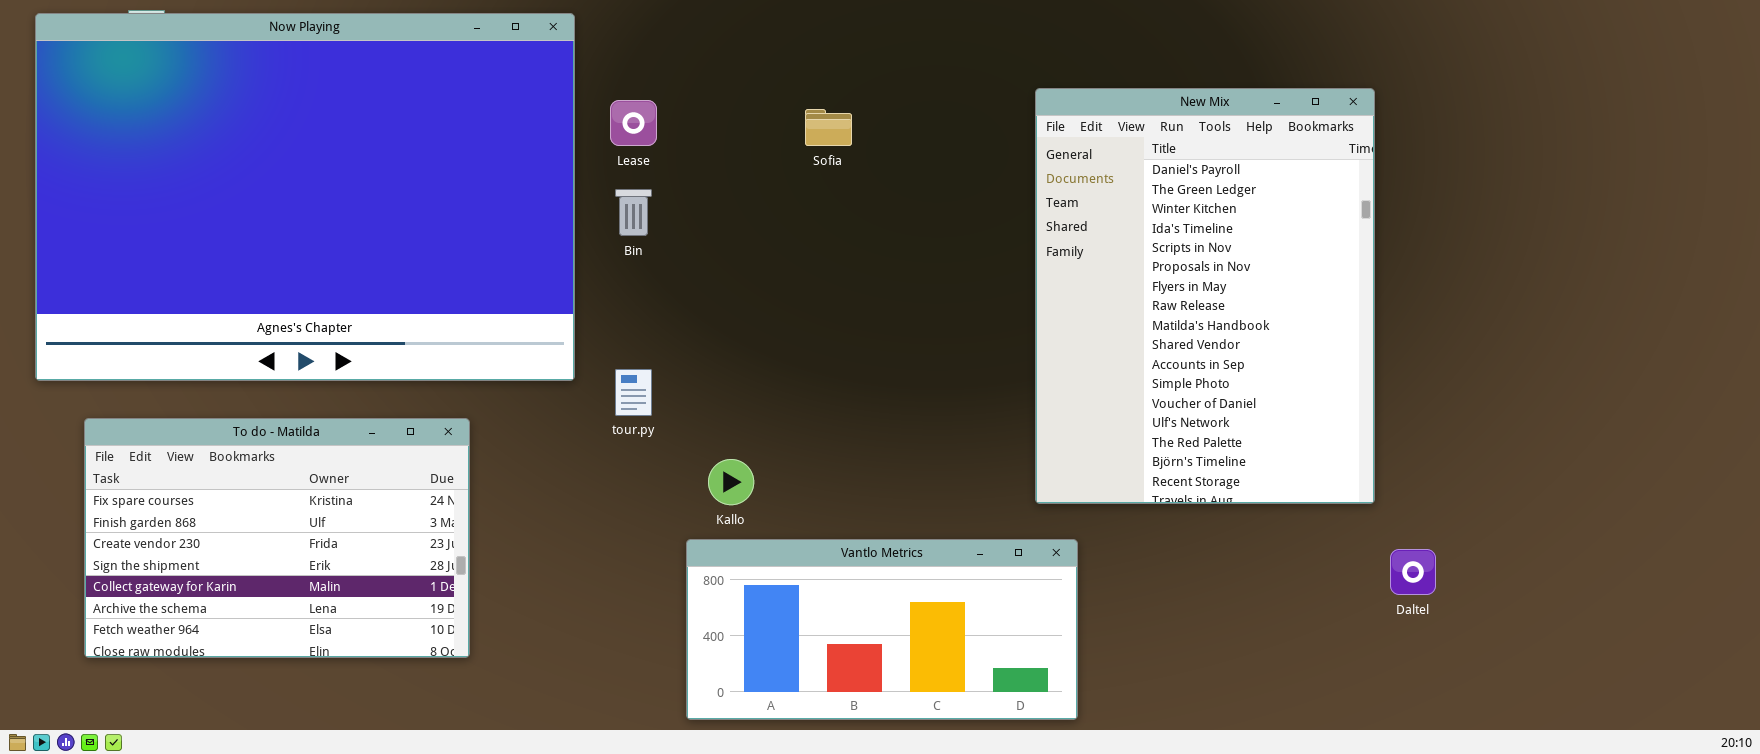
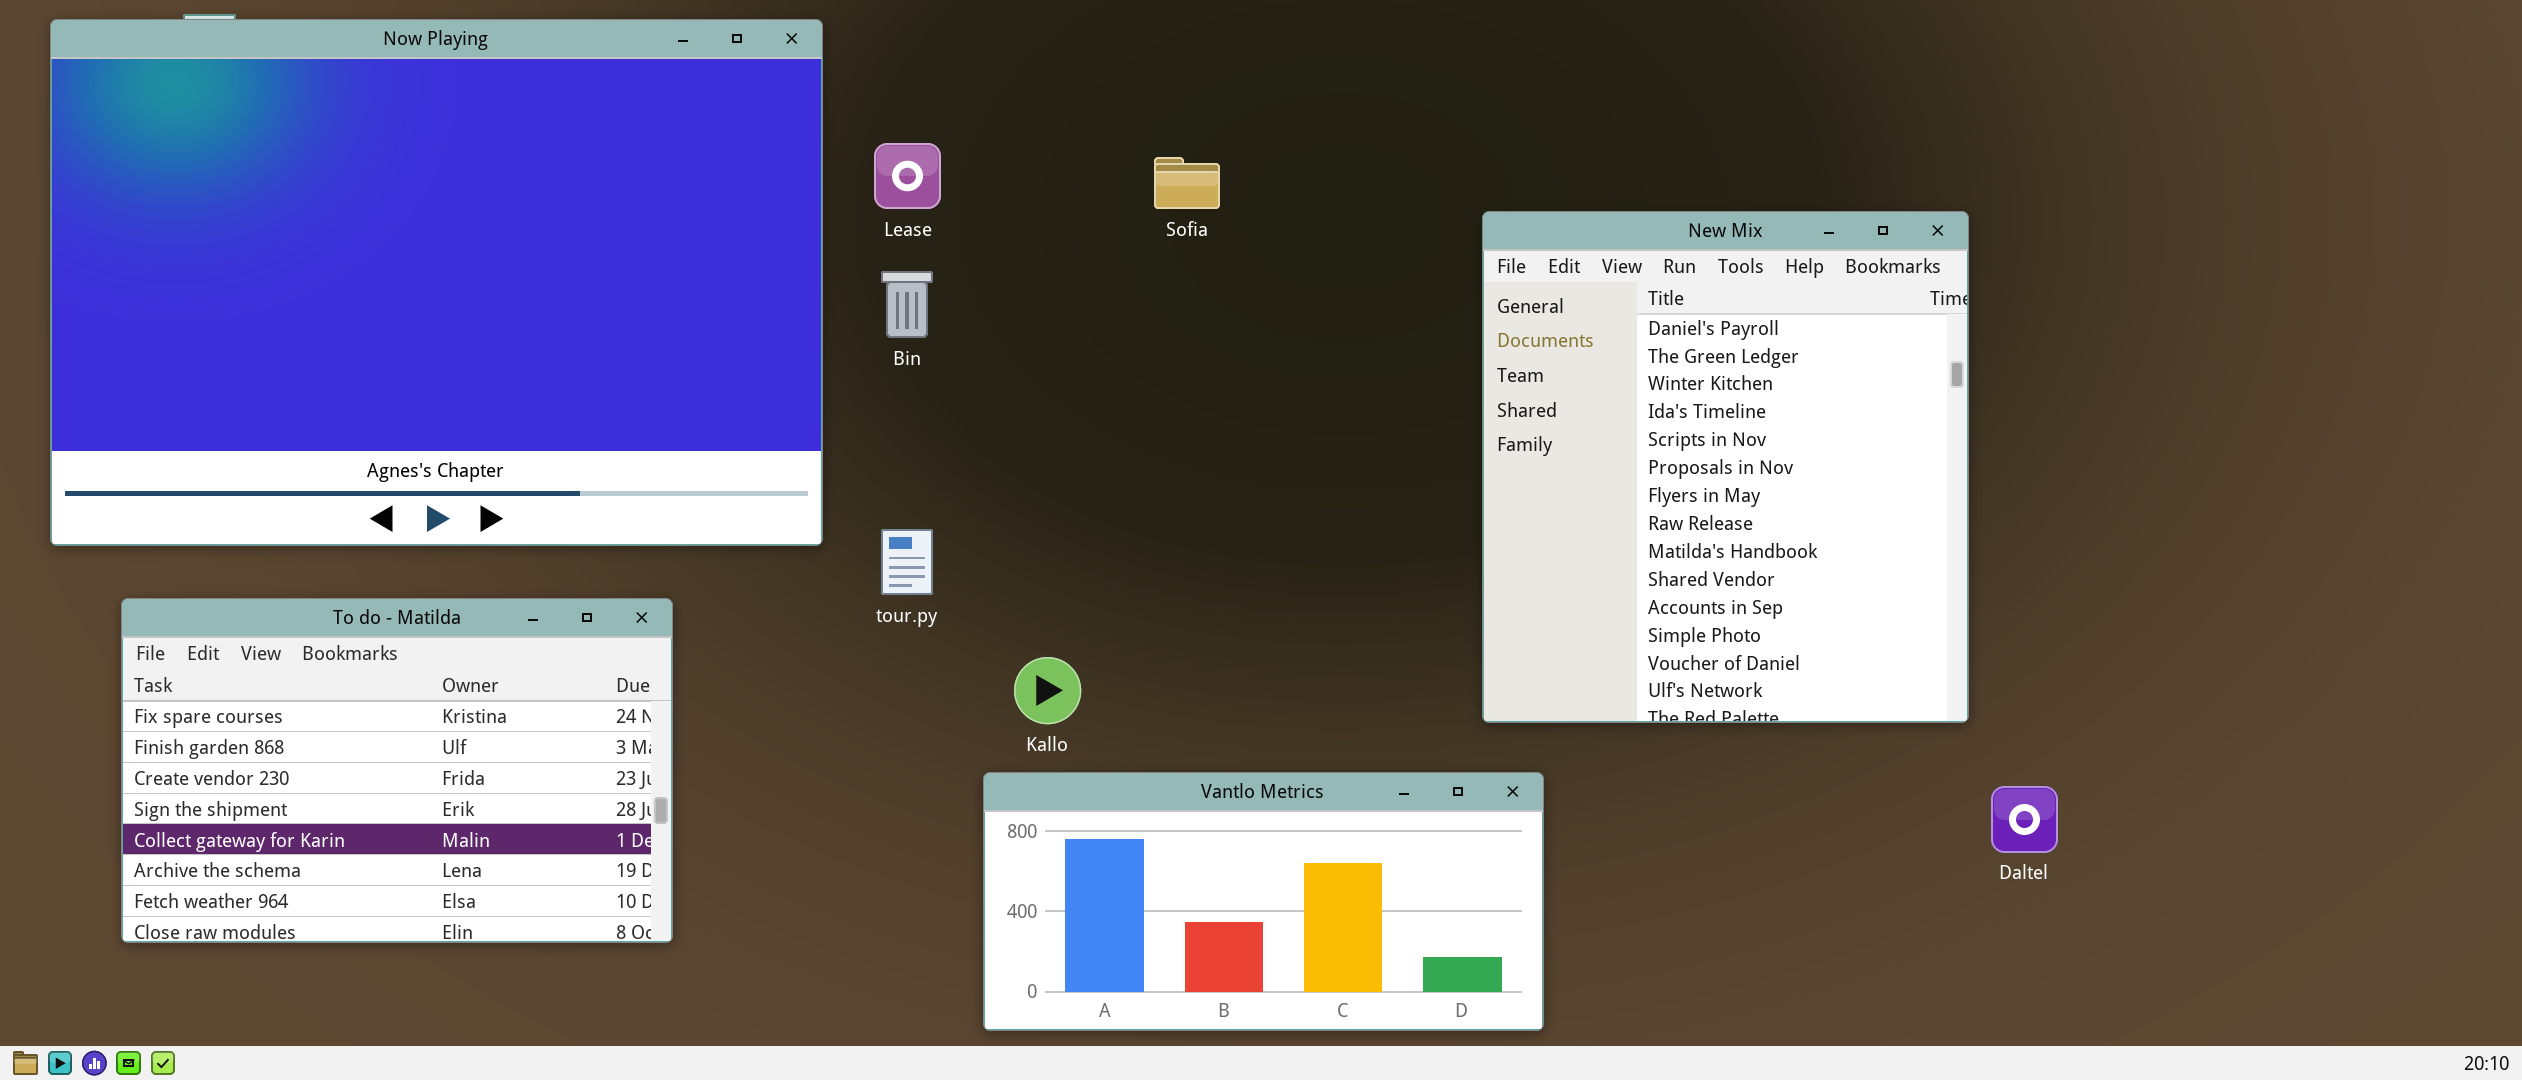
New Mix: [1035,88,1375,504] -> [1482,211,1969,723], resized

